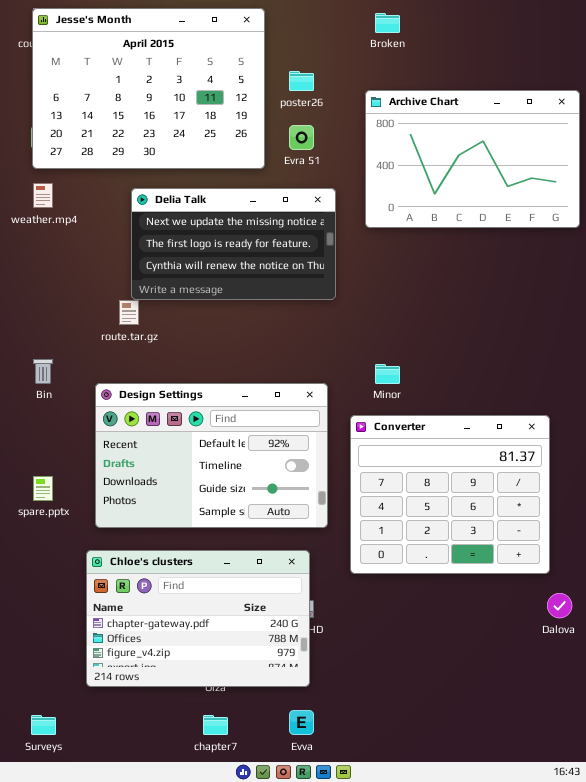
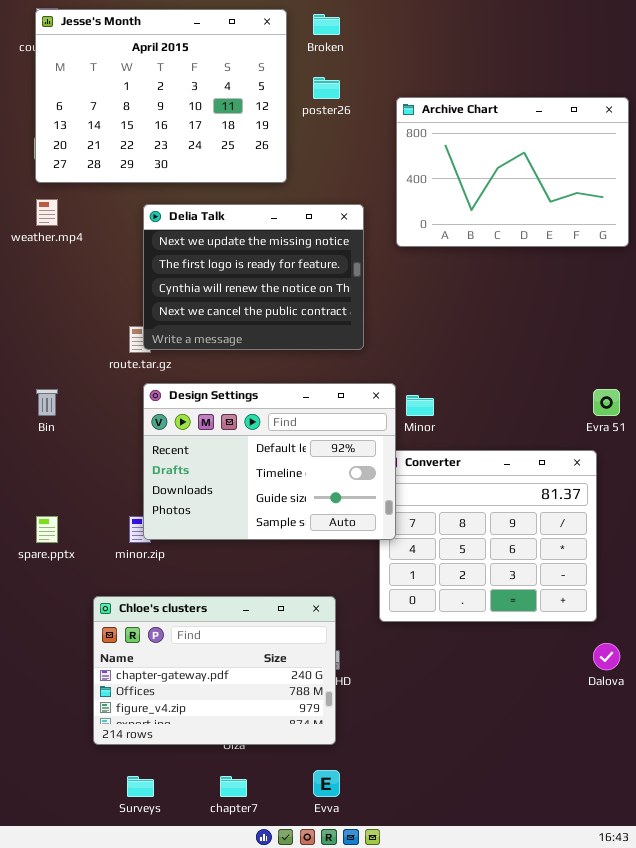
Broken: [375,13,400,33] -> [313,14,340,35], moved
Evra 51: [289,125,314,150] -> [593,389,620,416], moved
Delia Talk: [131,188,336,300] -> [143,204,364,350], resized
Design Settings: [95,383,328,528] -> [143,383,396,540], moved
Surveys: [31,715,56,735] -> [127,776,154,797], moved

